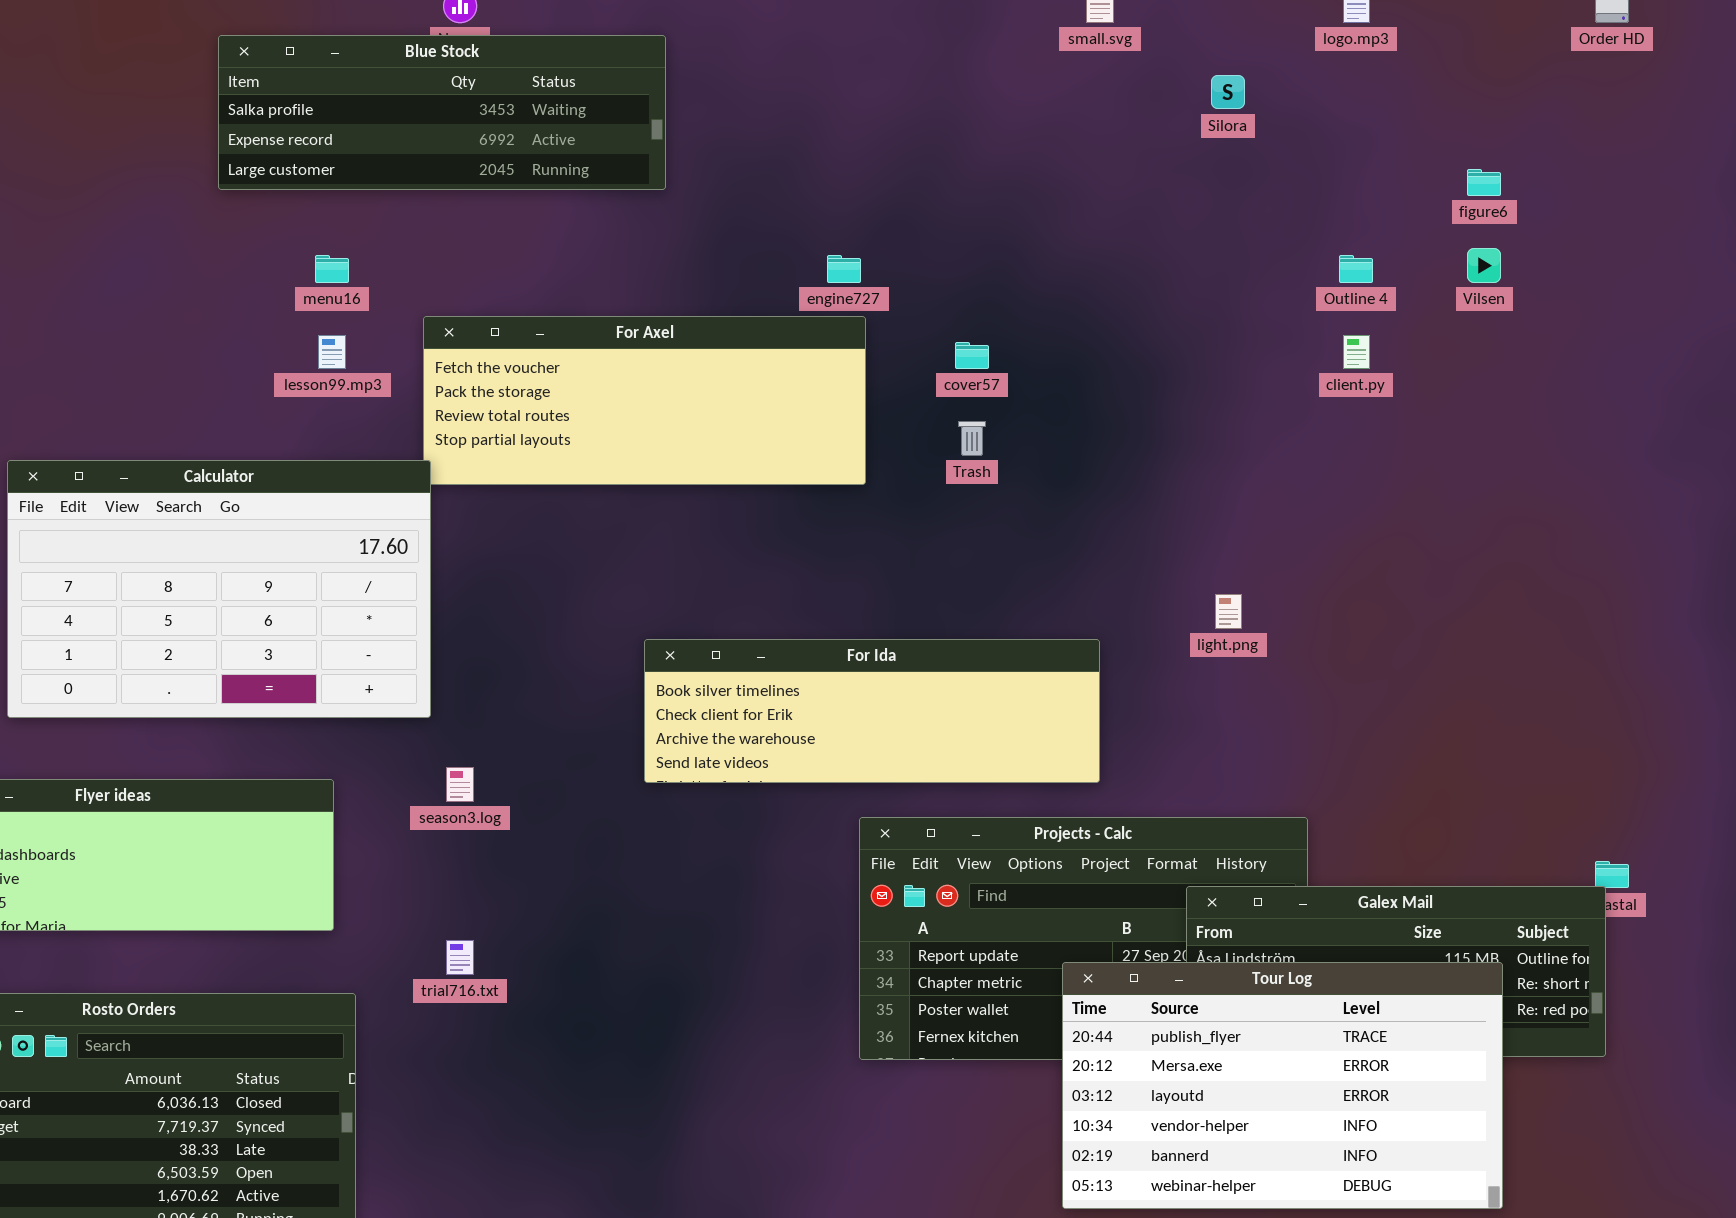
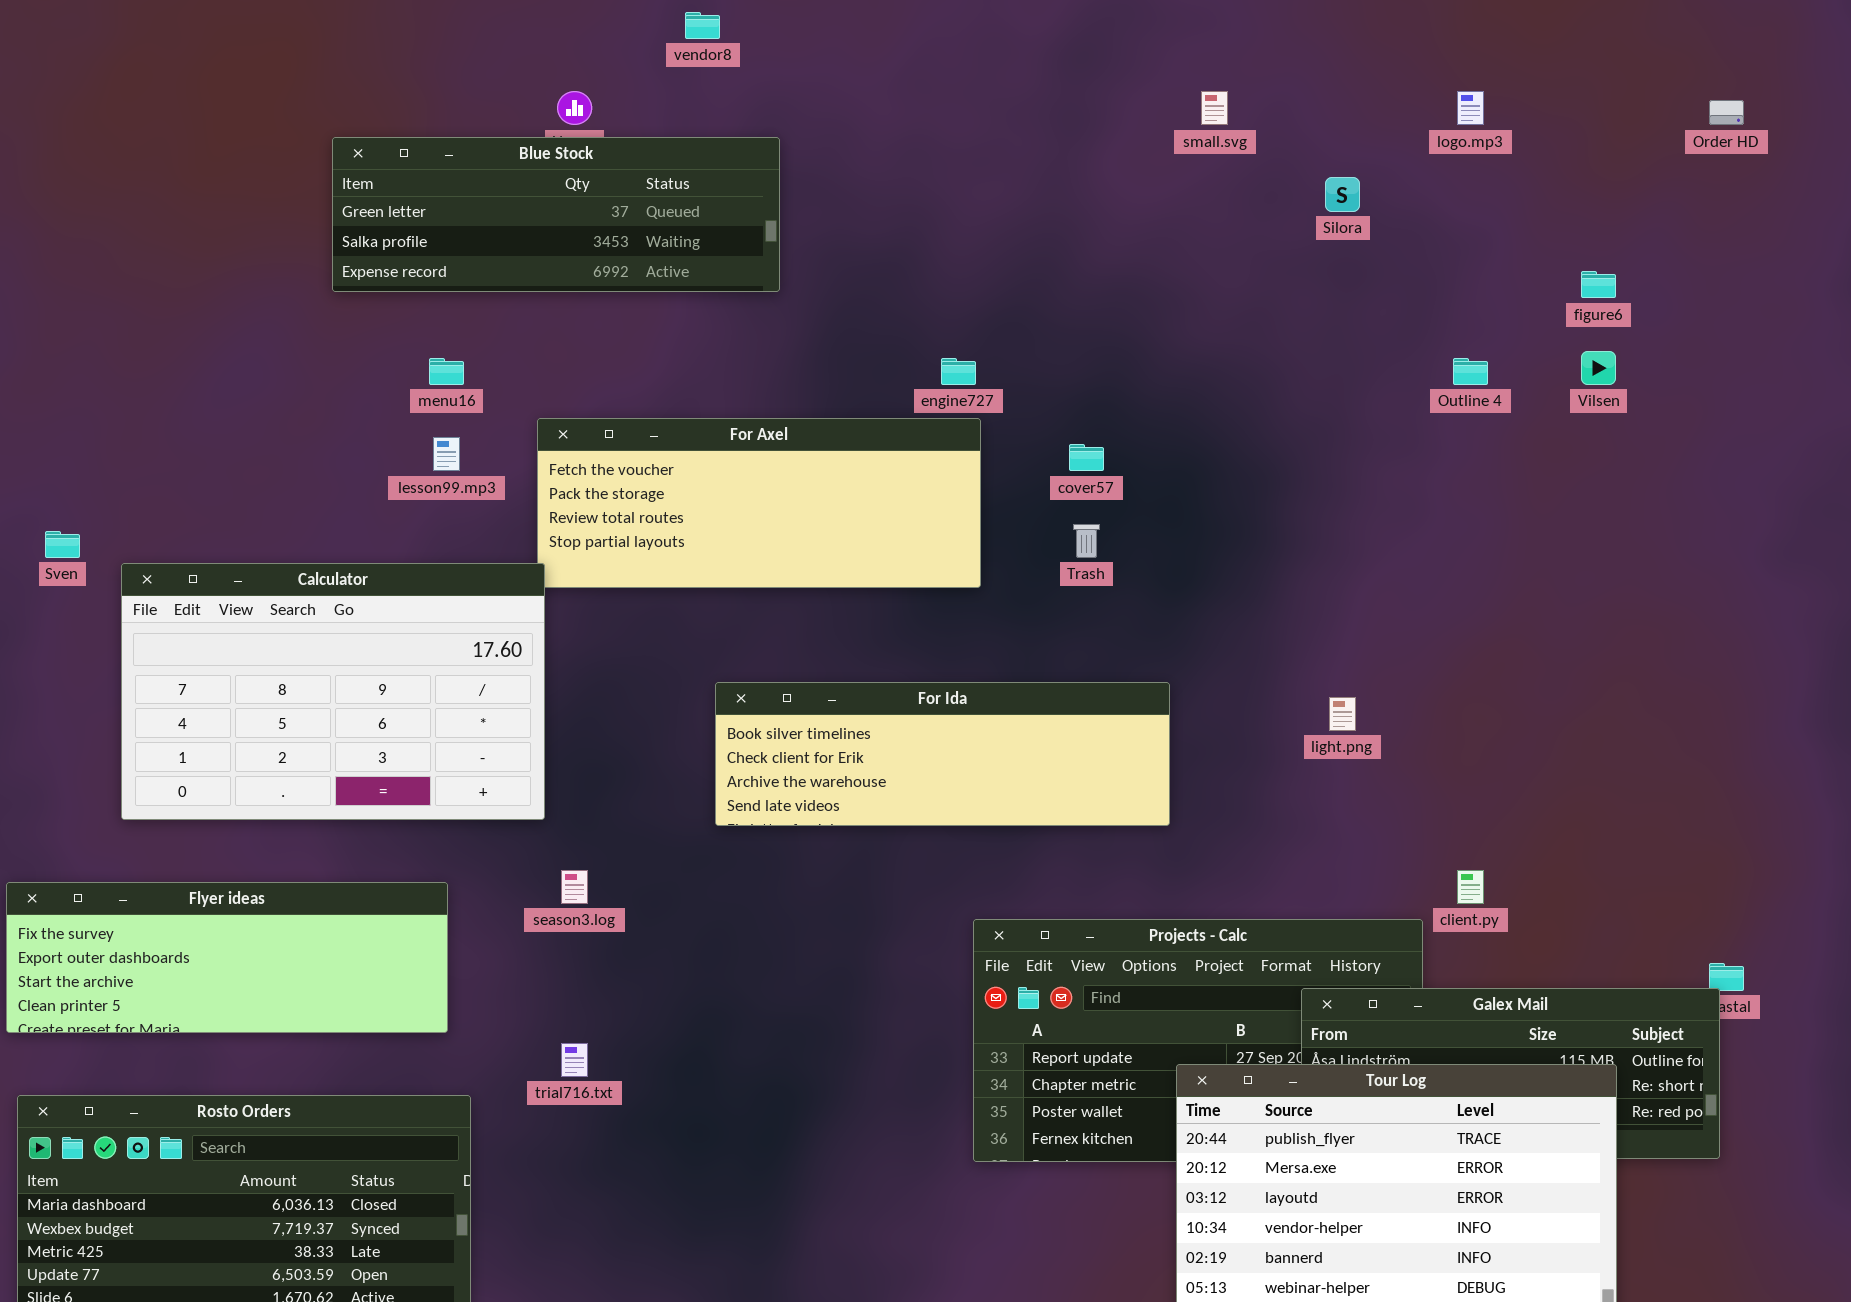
Blue Stock: [218,35,666,190] -> [332,137,780,292], scrolled up 1 row
client.py: [1343,335,1370,369] -> [1457,870,1484,904], moved
For Ida: [644,639,1100,783] -> [715,682,1170,826], moved

